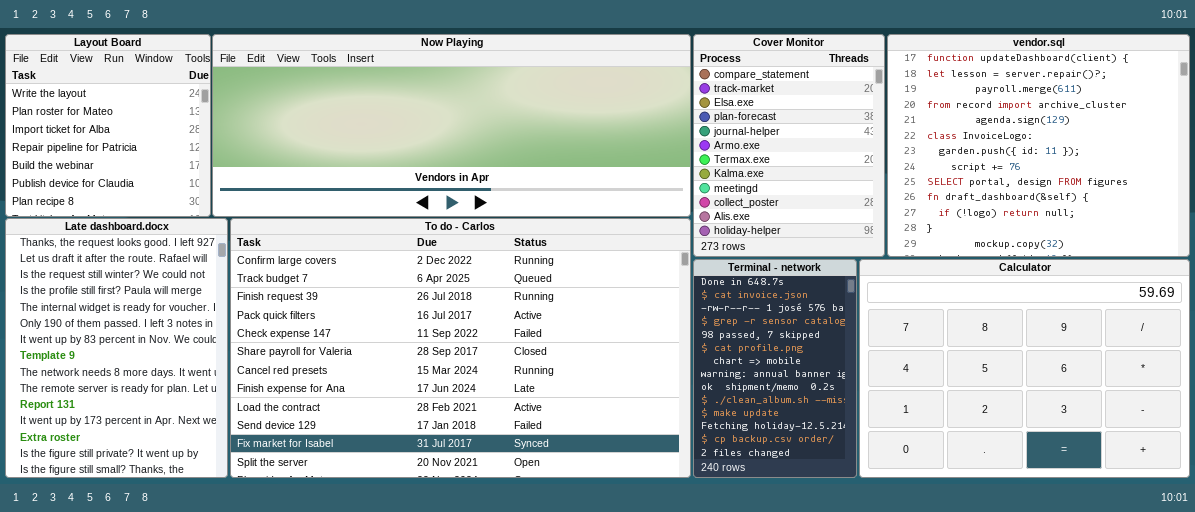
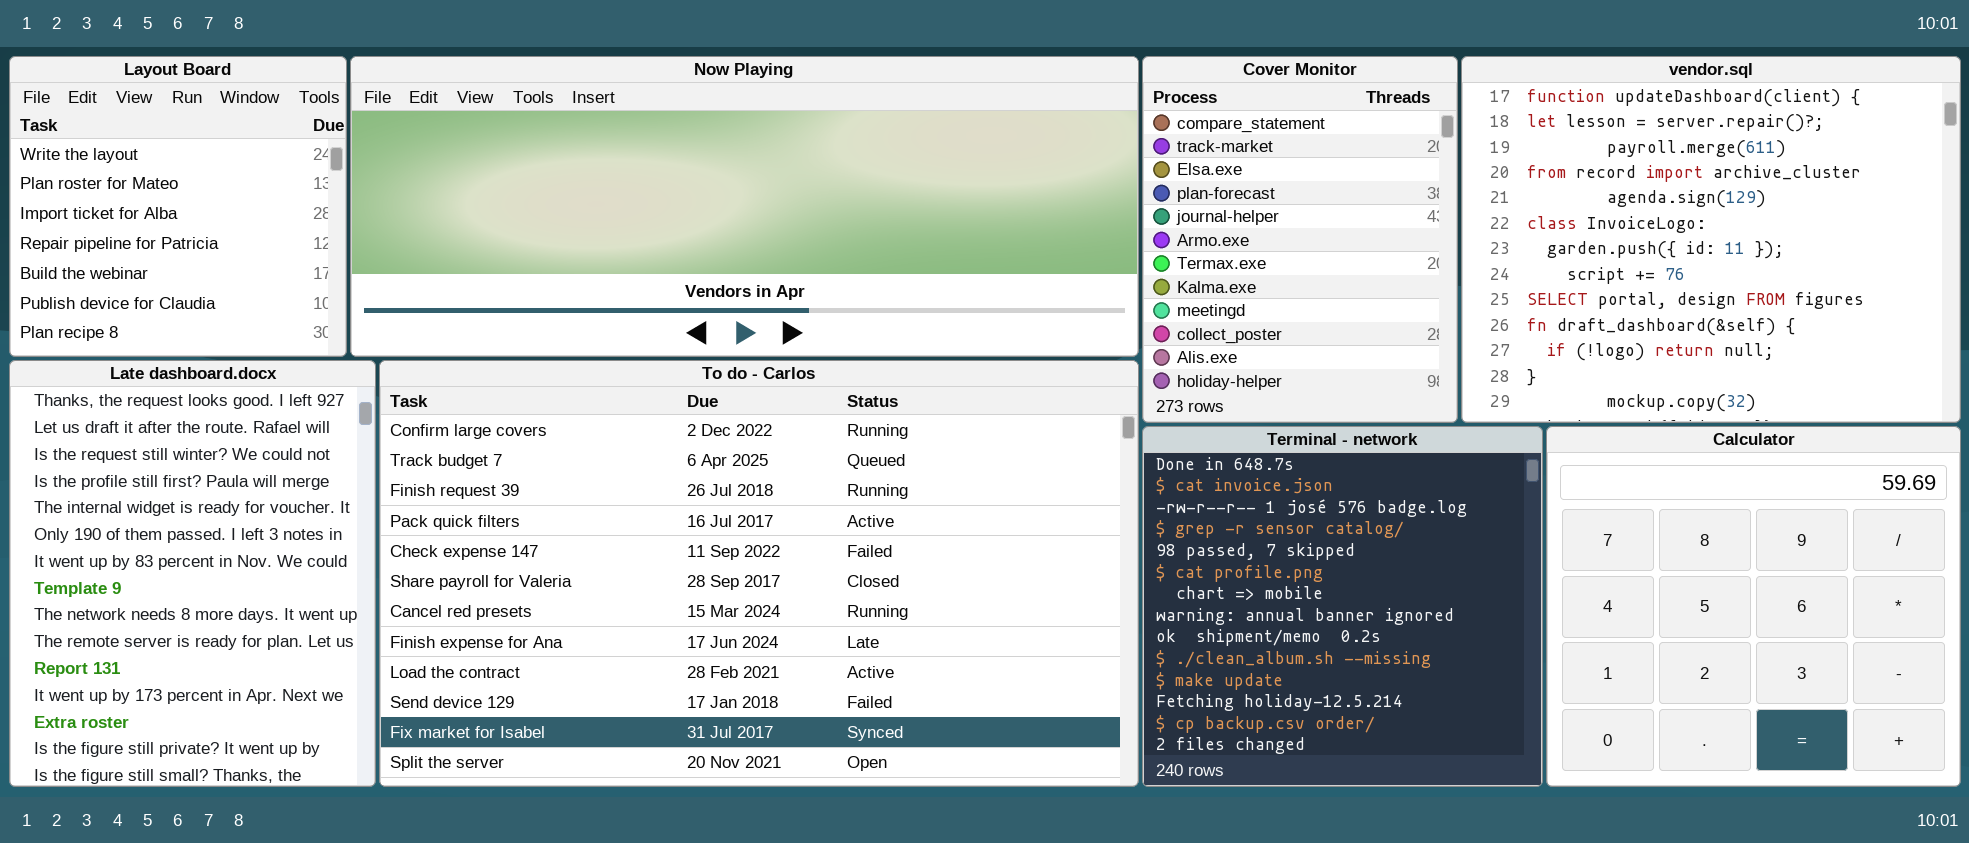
Terminal - network: [693,259,857,478] -> [1142,426,1543,787], resized
Calculator: [859,259,1190,478] -> [1546,426,1961,787], resized

